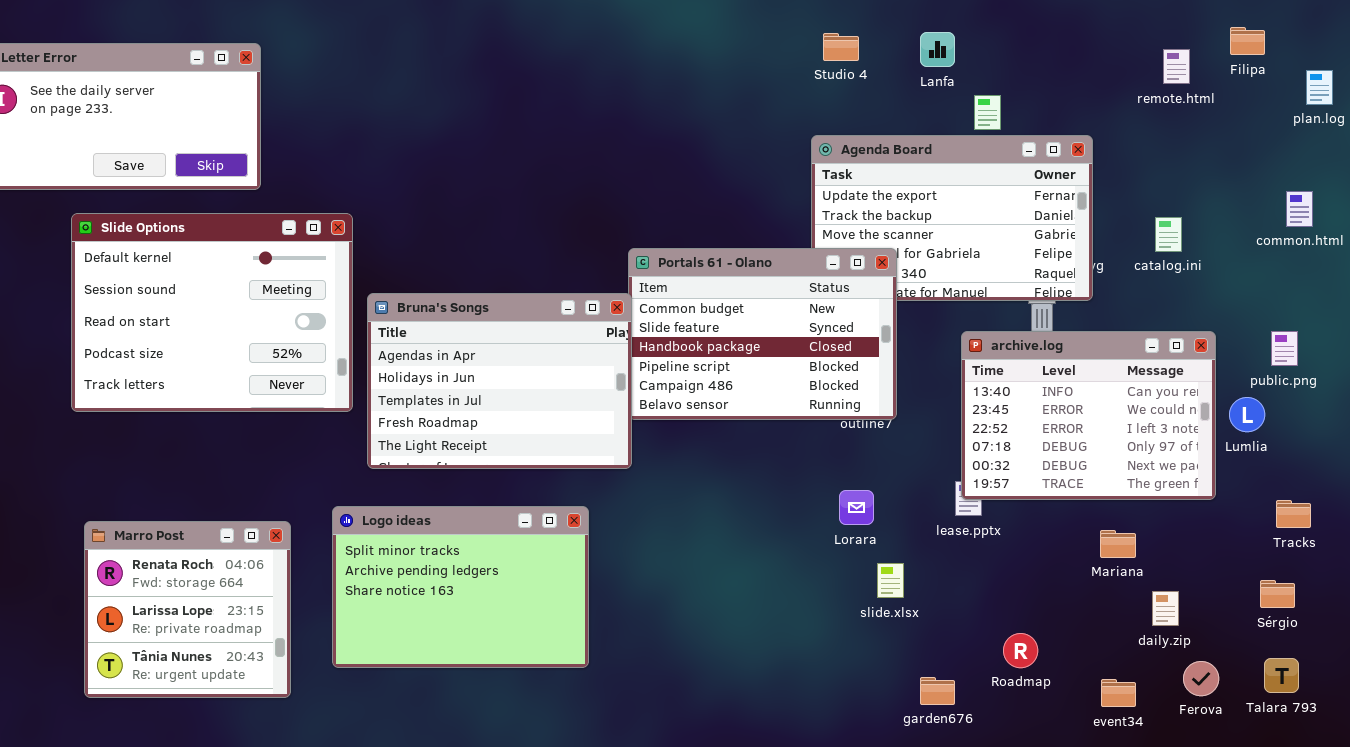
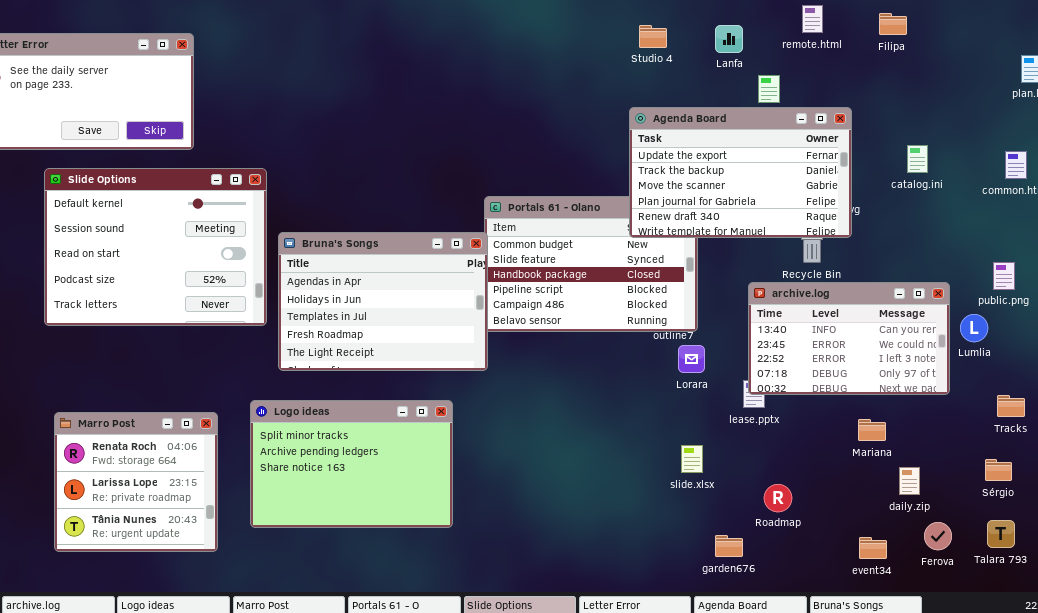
Filipa: [1230,27,1265,55] -> [879,13,907,35], moved
remote.html: [1163,49,1190,84] -> [802,5,823,33], moved
Agenda Board: [811,135,1093,301] -> [629,107,852,238], raised
catalog.ini: [1155,217,1182,252] -> [907,145,928,173], moved
archive.log: [961,331,1216,500] -> [748,282,950,395], resized
Lorara: [839,490,874,525] -> [678,345,705,373], moved
Roadmap: [1003,633,1038,668] -> [764,484,792,512], moved

